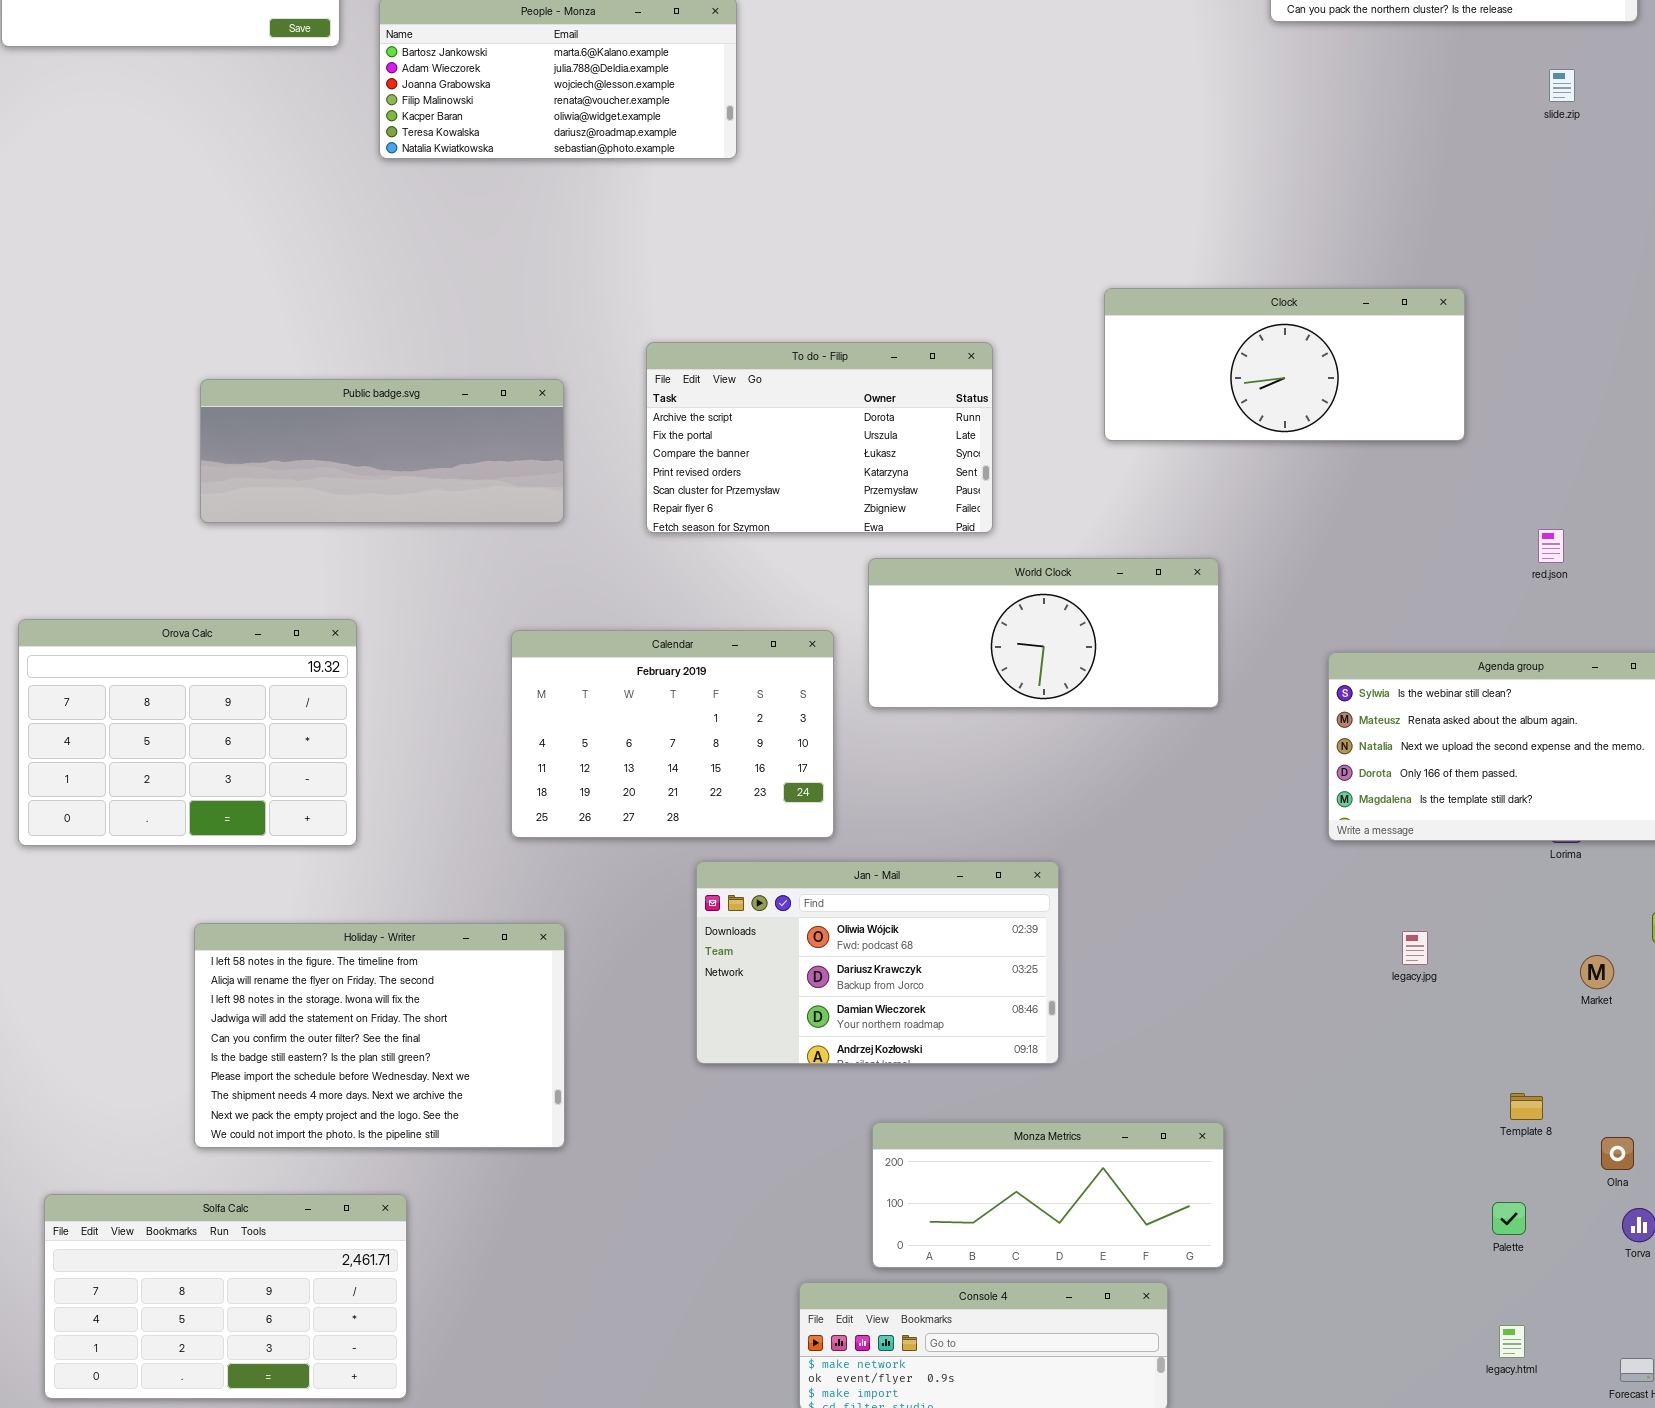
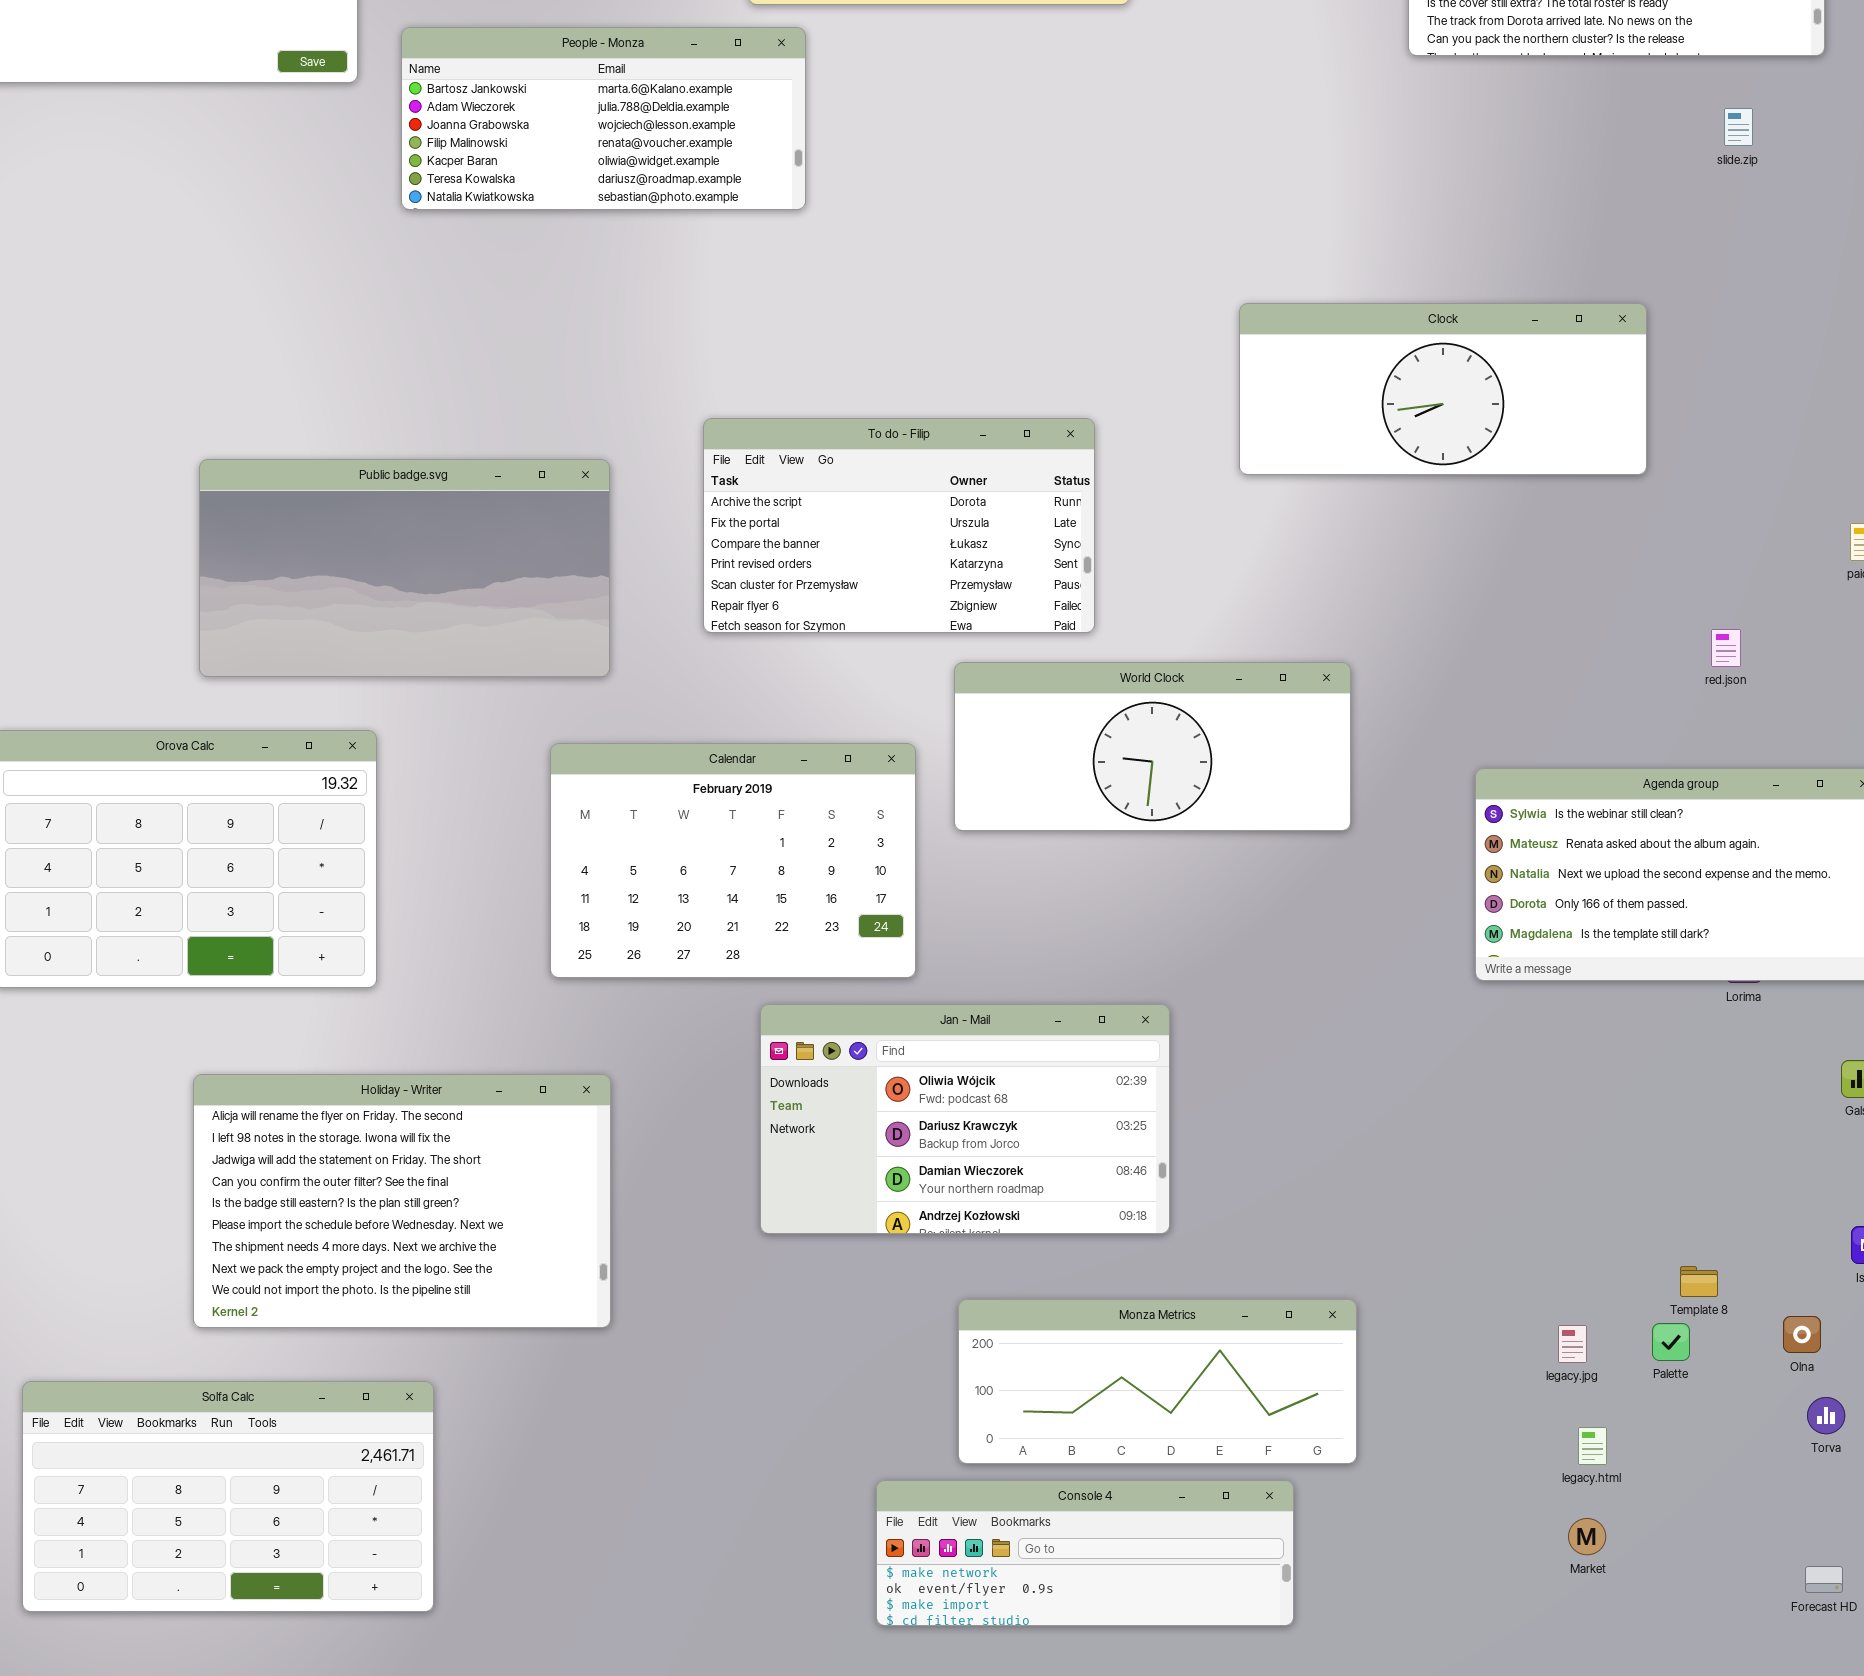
Clock: [1104,288,1465,441] -> [1239,303,1647,475], moved
Public badge.svg: [200,379,564,523] -> [199,459,610,677], resized
Holiday - Writer: [194,923,565,1148] -> [193,1074,611,1328], scrolled down 1 row
legacy.jpg: [1402,931,1428,965] -> [1558,1325,1587,1363], moved
Market: [1580,955,1614,989] -> [1568,1518,1606,1555], moved
Palette: [1492,1202,1526,1235] -> [1652,1323,1690,1361], moved
legacy.html: [1499,1325,1525,1358] -> [1578,1427,1607,1465], moved

